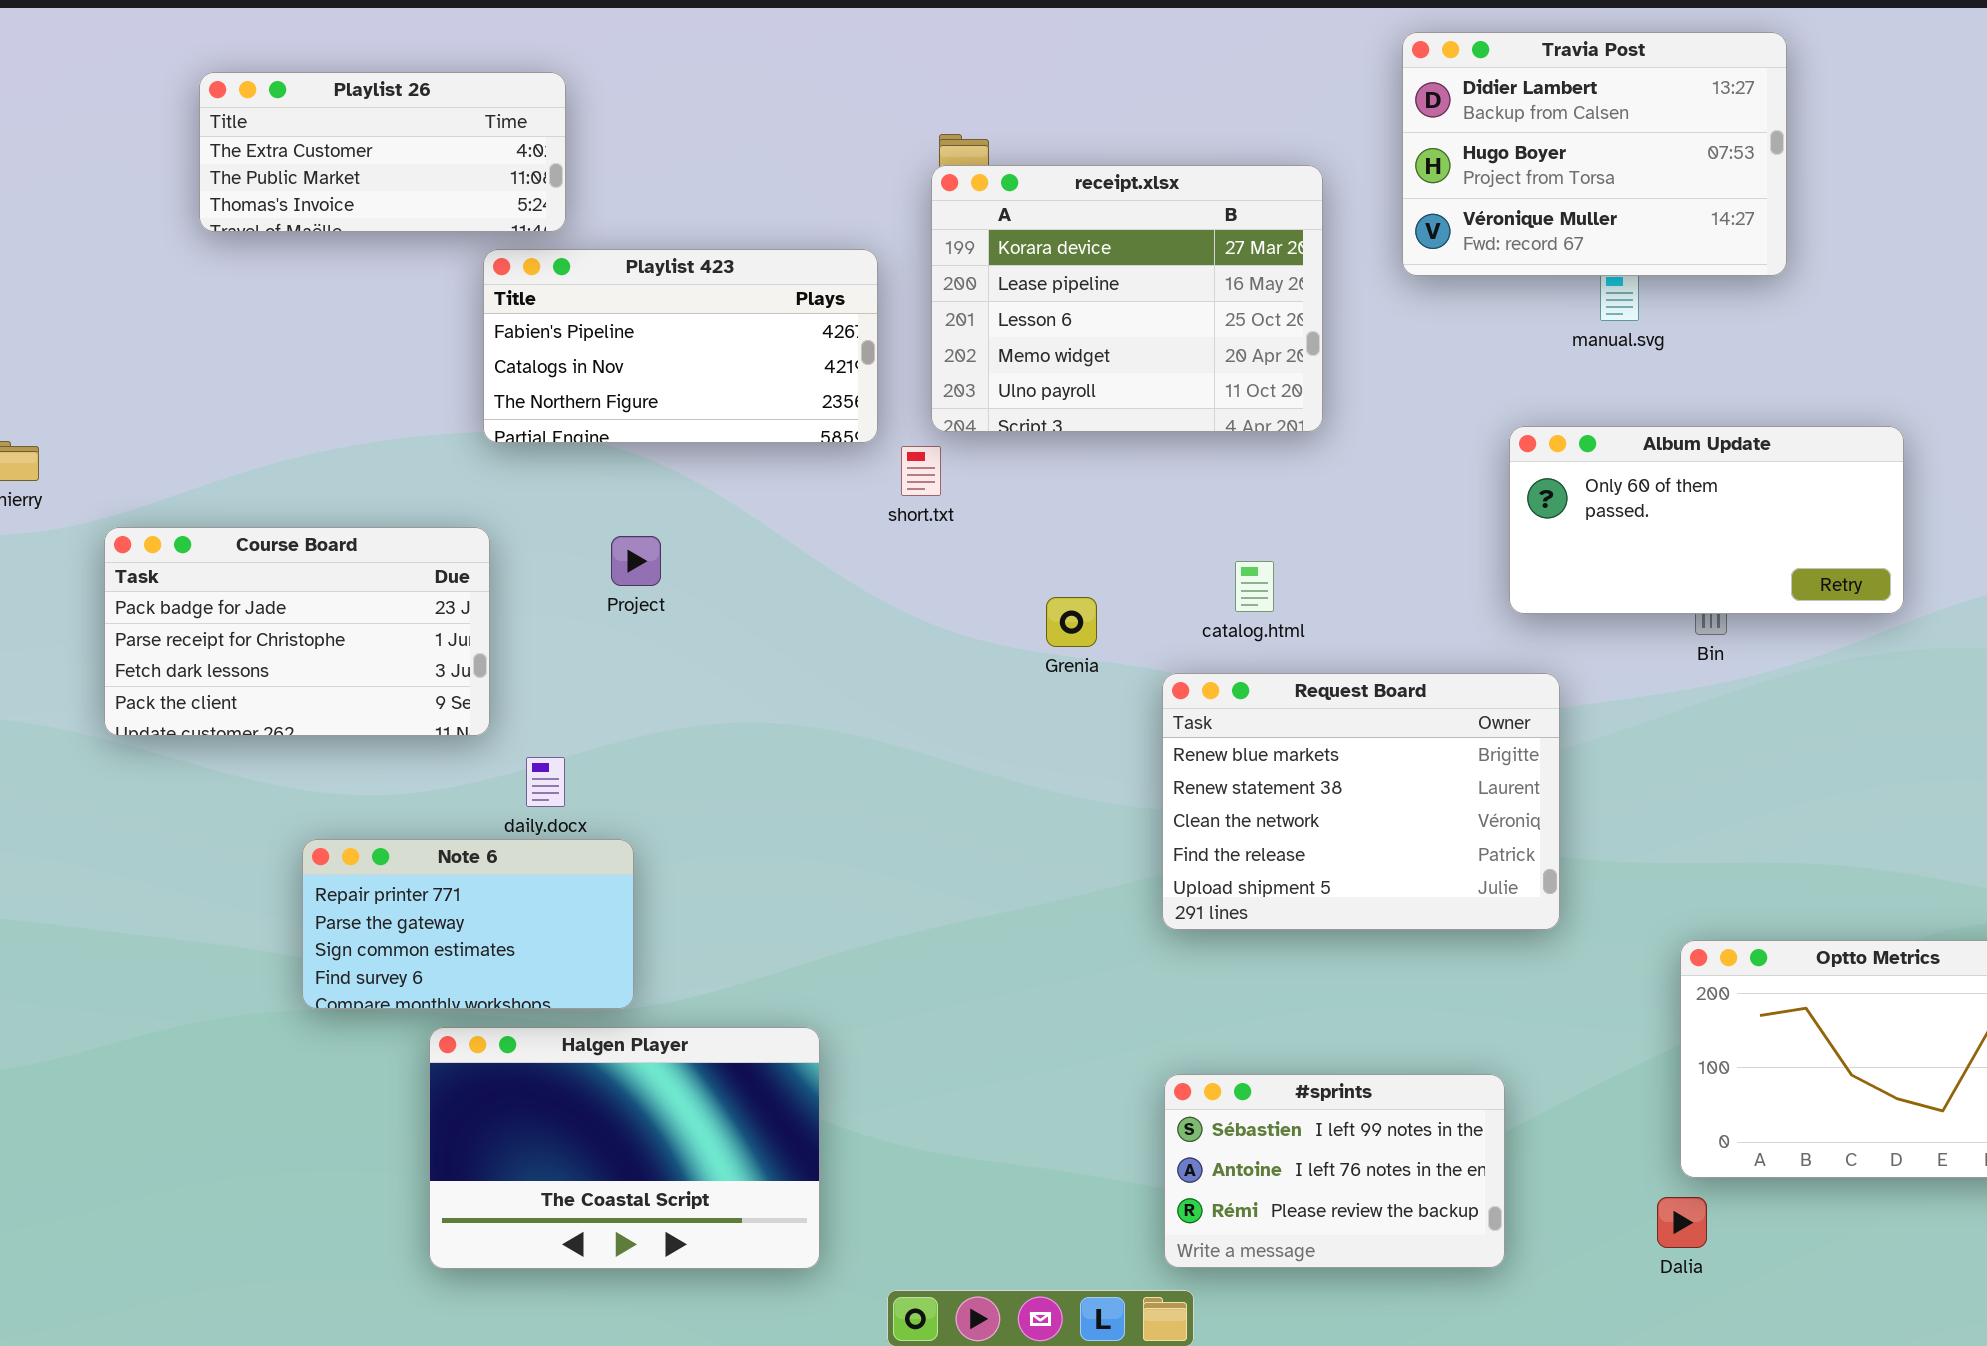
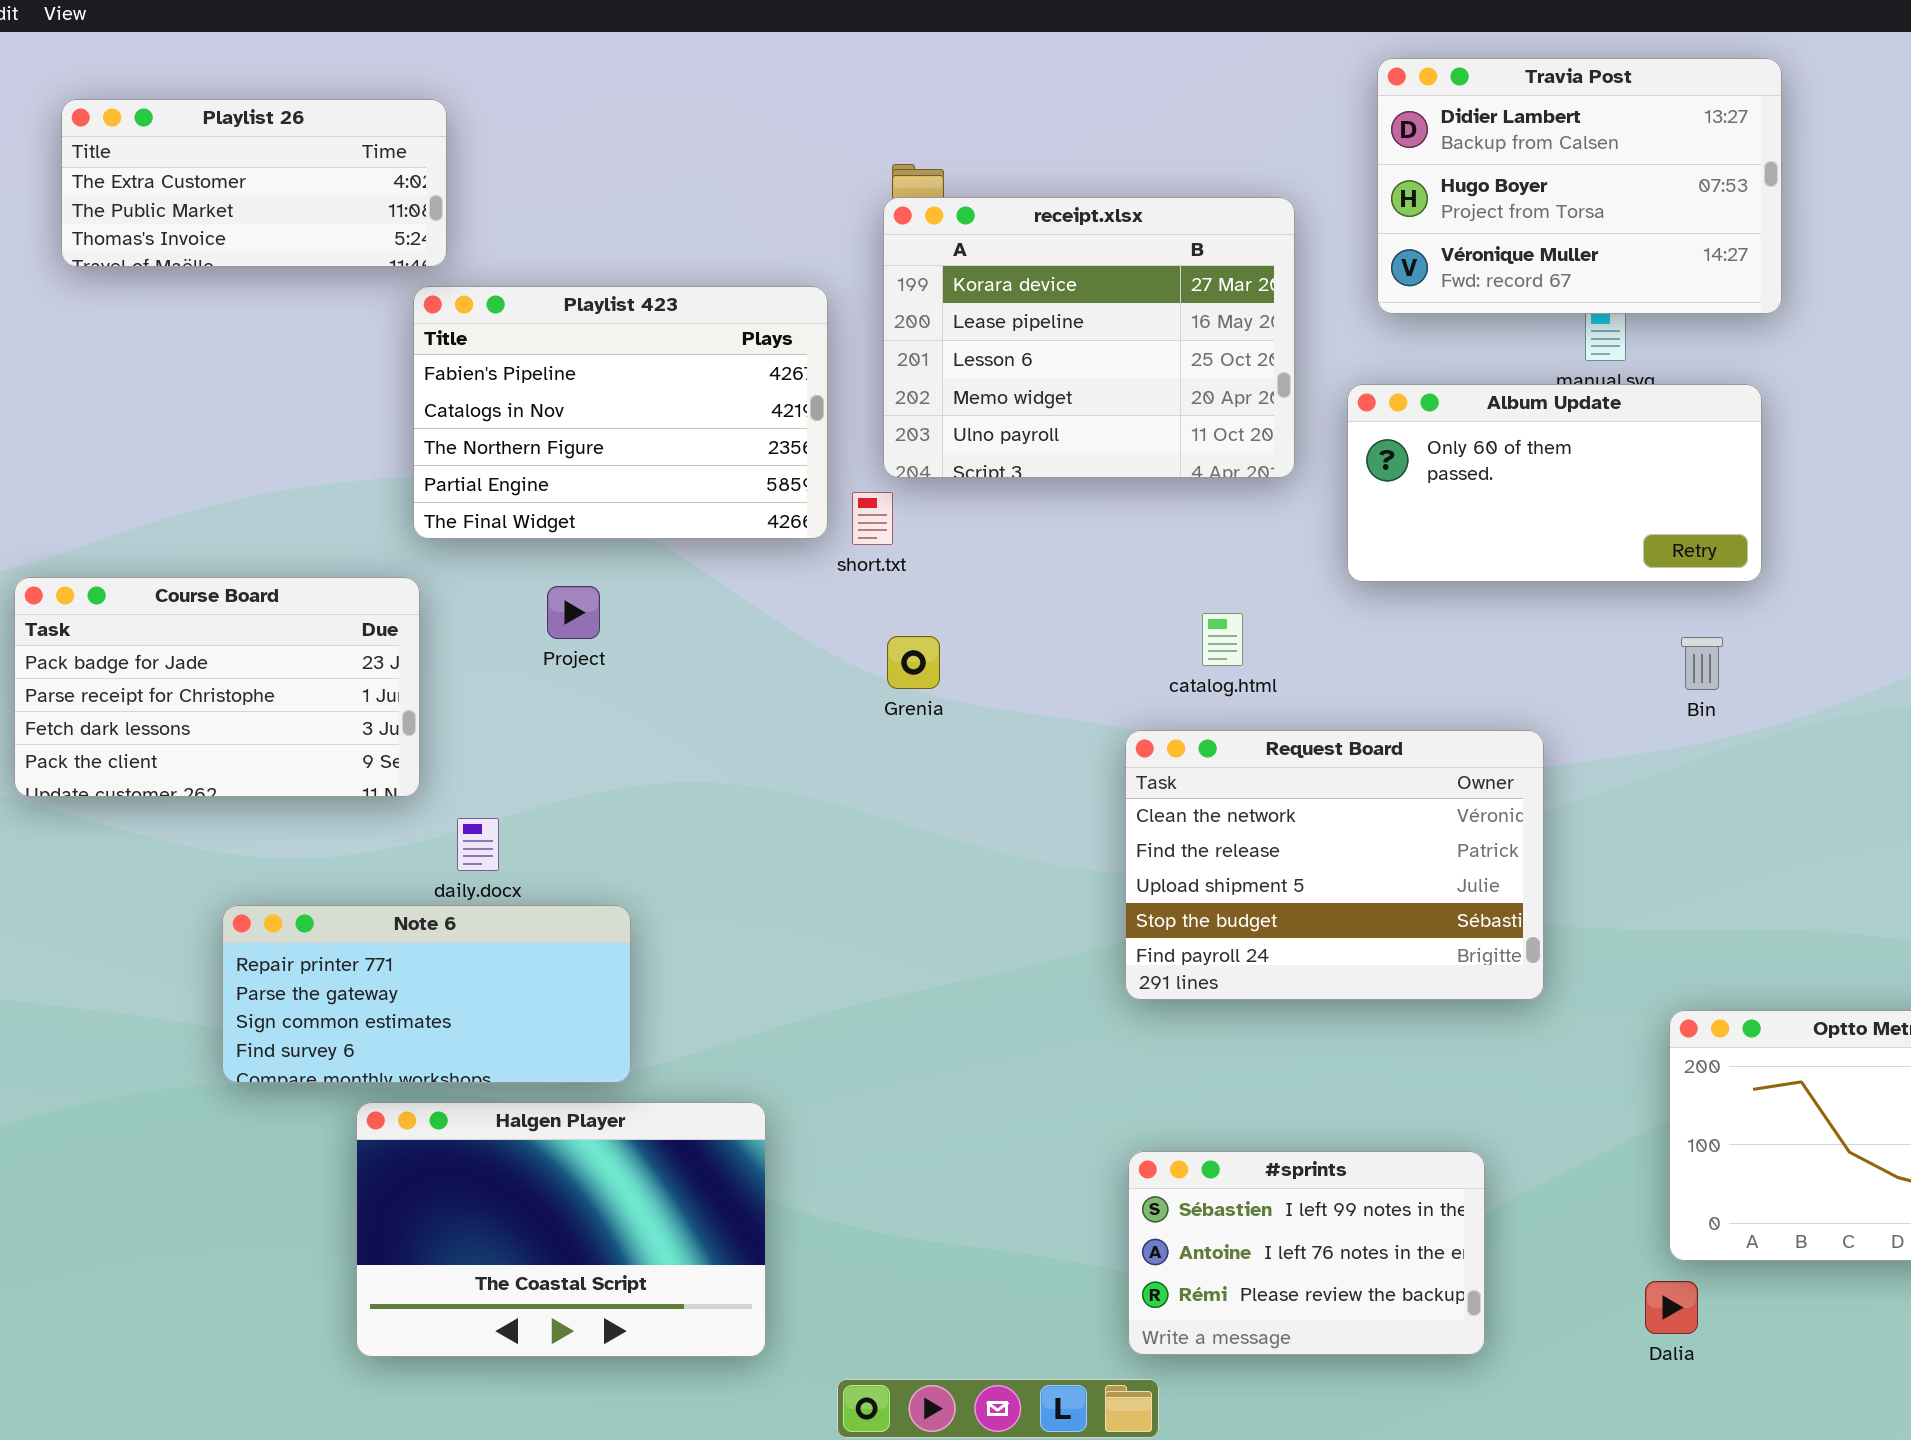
Playlist 26: [199,72,566,232] -> [61,99,447,267], moved
Playlist 423: [483,249,878,443] -> [413,286,828,539], resized
Album Update: [1509,426,1904,614] -> [1347,384,1762,582], moved
Grenia: [1046,597,1097,647] -> [887,636,940,689], moved
Request Board: [1162,673,1560,930] -> [1125,730,1544,1000], scrolled down 2 rows
Note 6: [302,839,634,1009] -> [222,905,631,1083], resized

